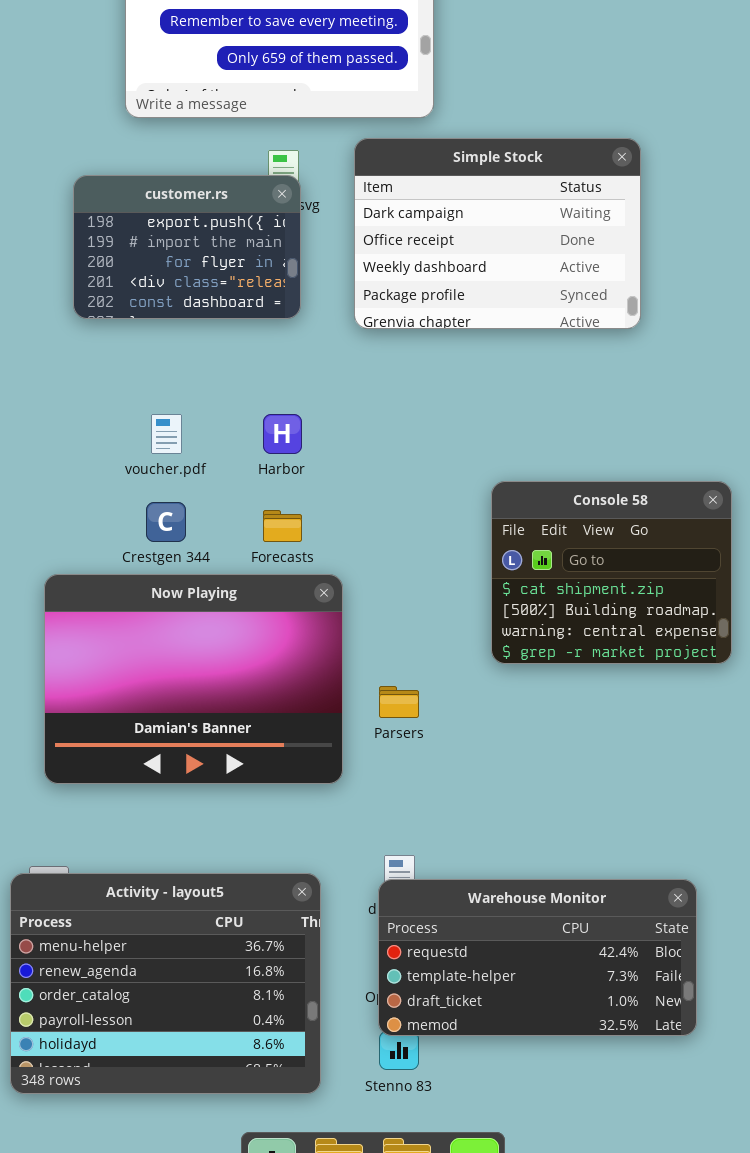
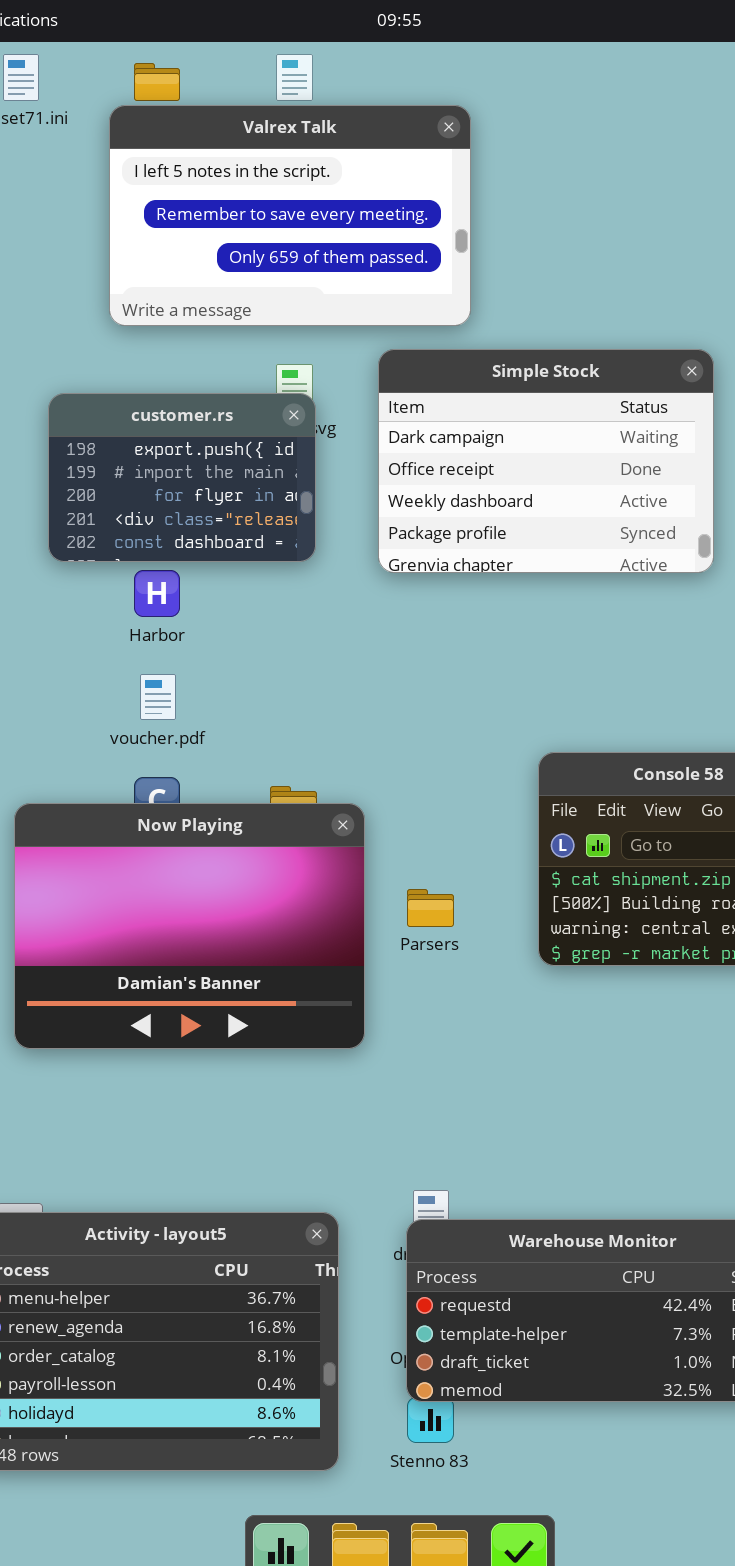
Harbor: [263,414,302,454] -> [134,570,180,617], moved
Now Playing: [44,574,343,784] -> [14,803,365,1049], moved
Parsers: [379,686,419,718] -> [407,889,454,927], moved

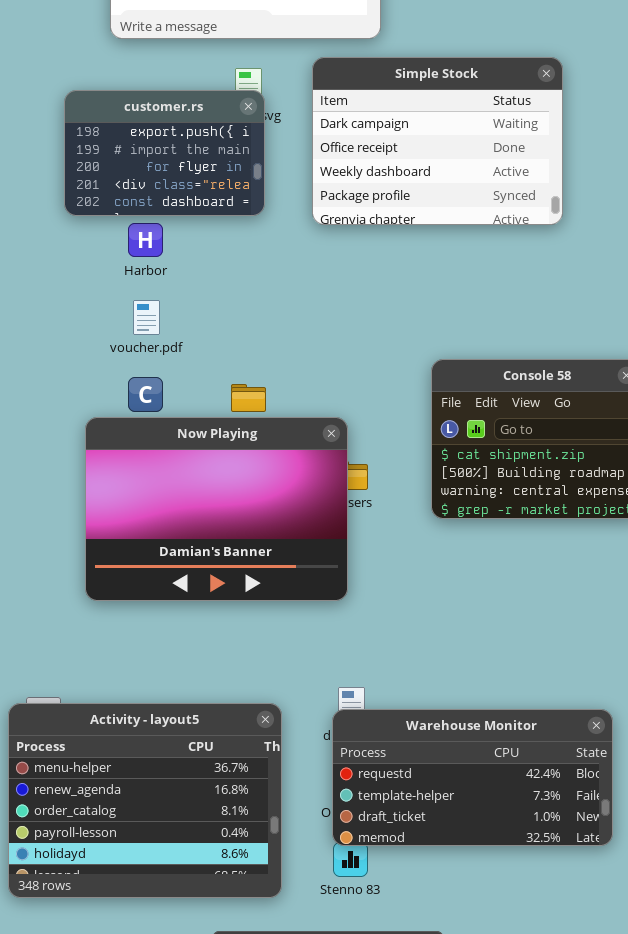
Now Playing: [14,803,365,1049] -> [85,417,348,601], moved

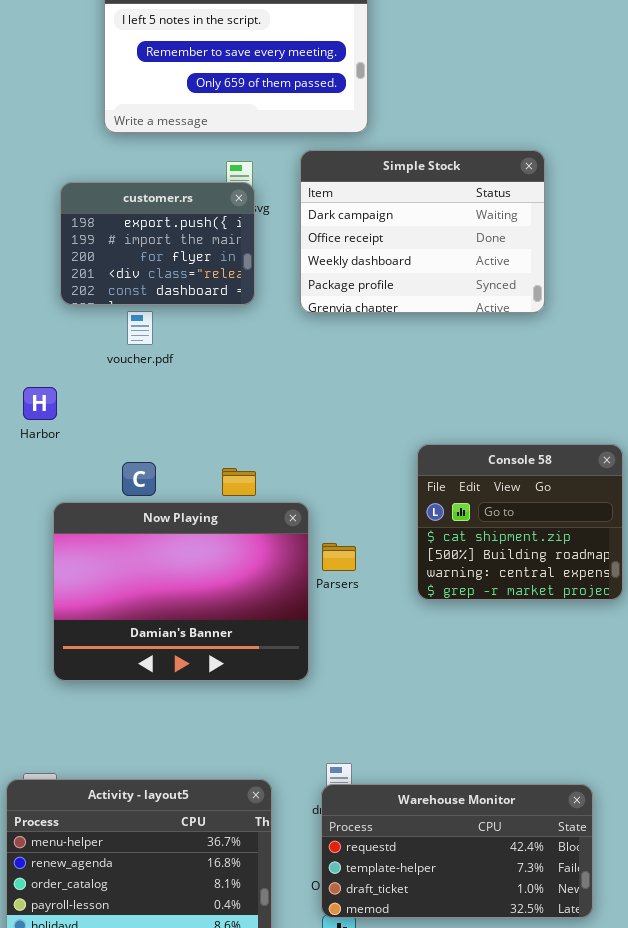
Harbor: [128,223,163,257] -> [23,387,57,420], moved
voucher.pdf: [133,300,160,335] -> [127,311,153,345], moved
Now Playing: [85,417,348,601] -> [53,502,309,681], moved

